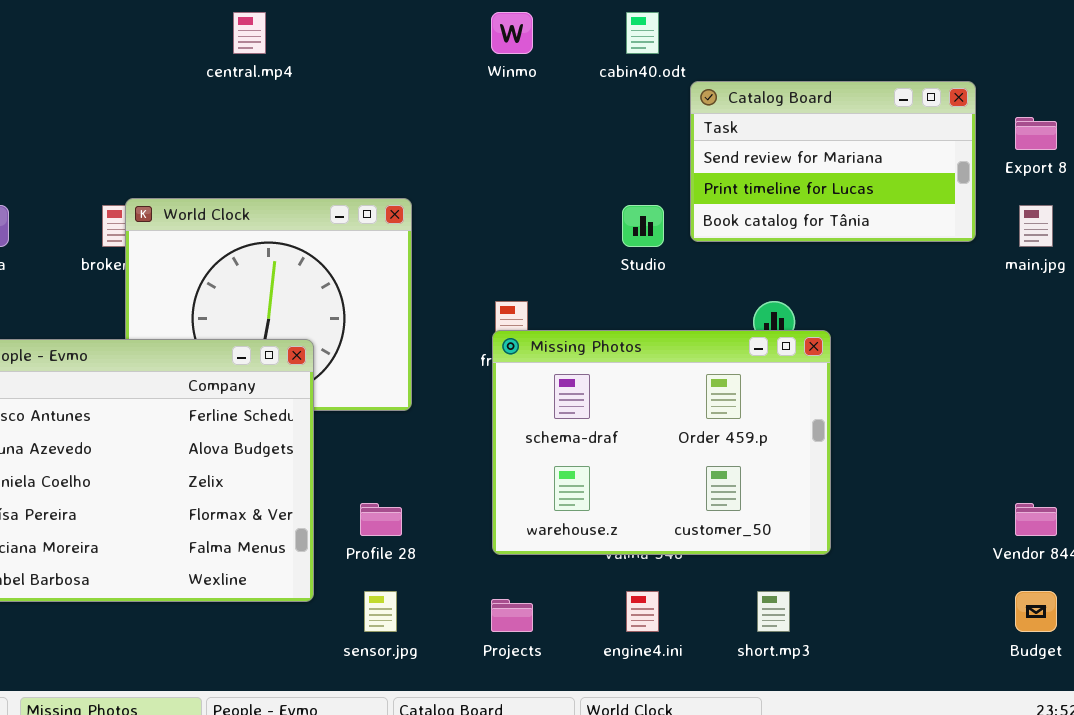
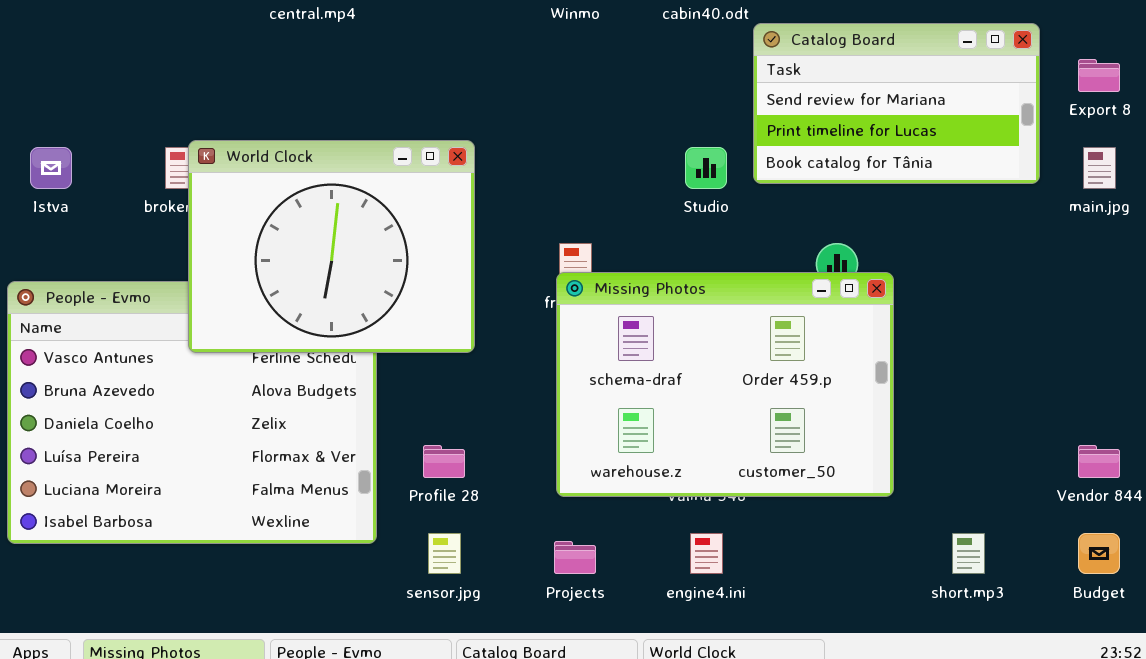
World Clock: [125,198,412,411] -> [188,140,475,353], raised
short.mp3: [757,591,790,632] -> [952,533,985,574], moved

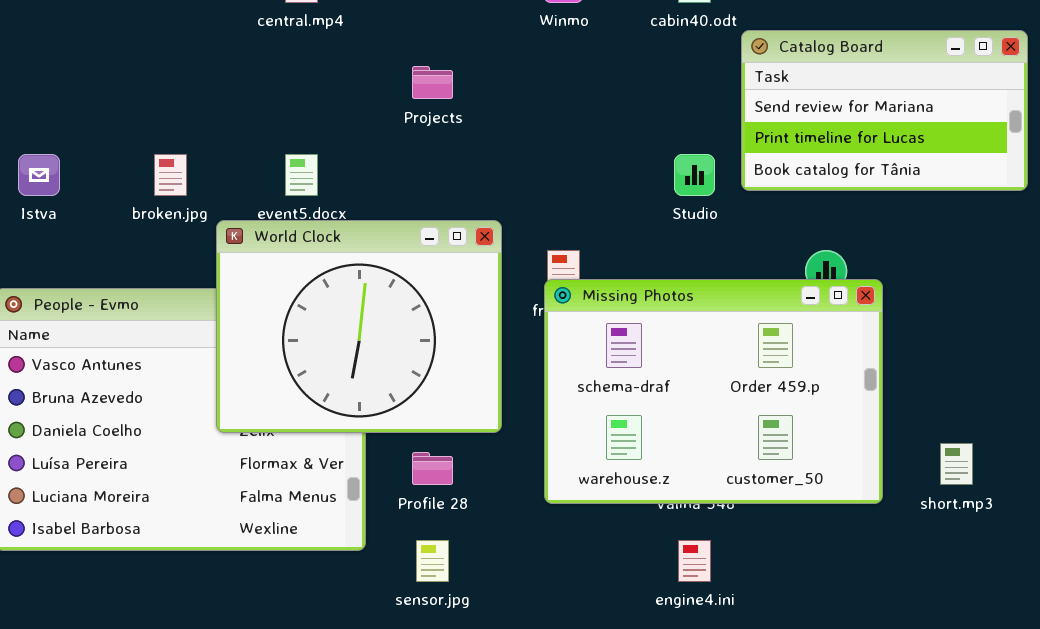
World Clock: [188,140,475,353] -> [216,220,502,433], moved
short.mp3: [952,533,985,574] -> [940,443,973,485], moved
Projects: [554,541,596,574] -> [412,66,453,99], moved

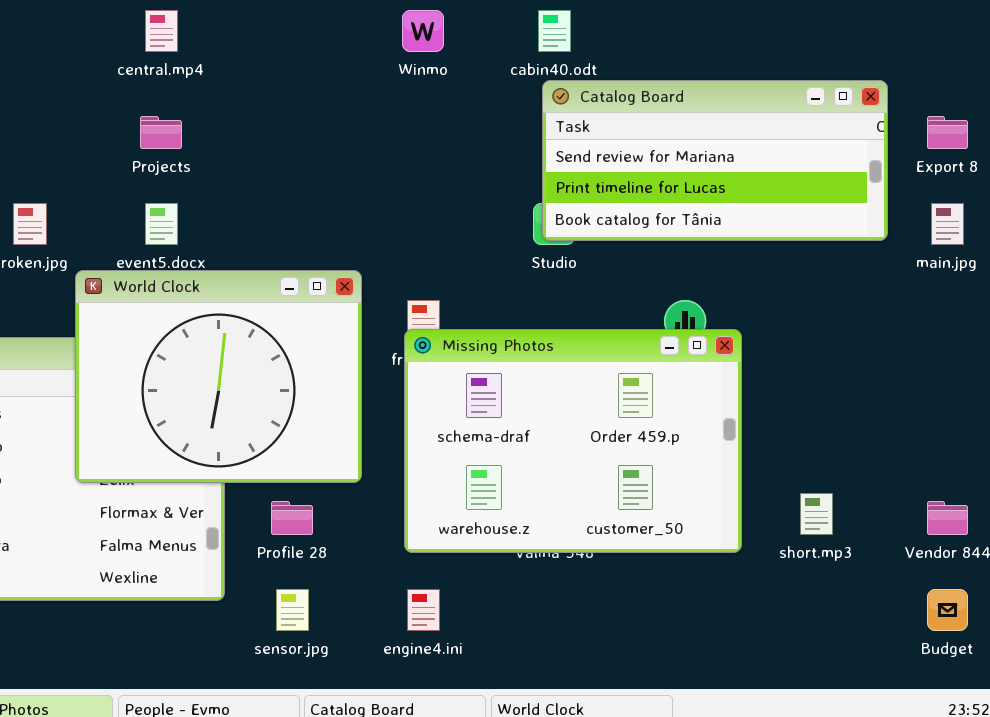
Catalog Board: [741,30,1028,191] -> [542,80,888,241], resized
Projects: [412,66,453,99] -> [140,116,182,149], moved
engine4.ini: [678,540,711,582] -> [407,589,440,631], moved

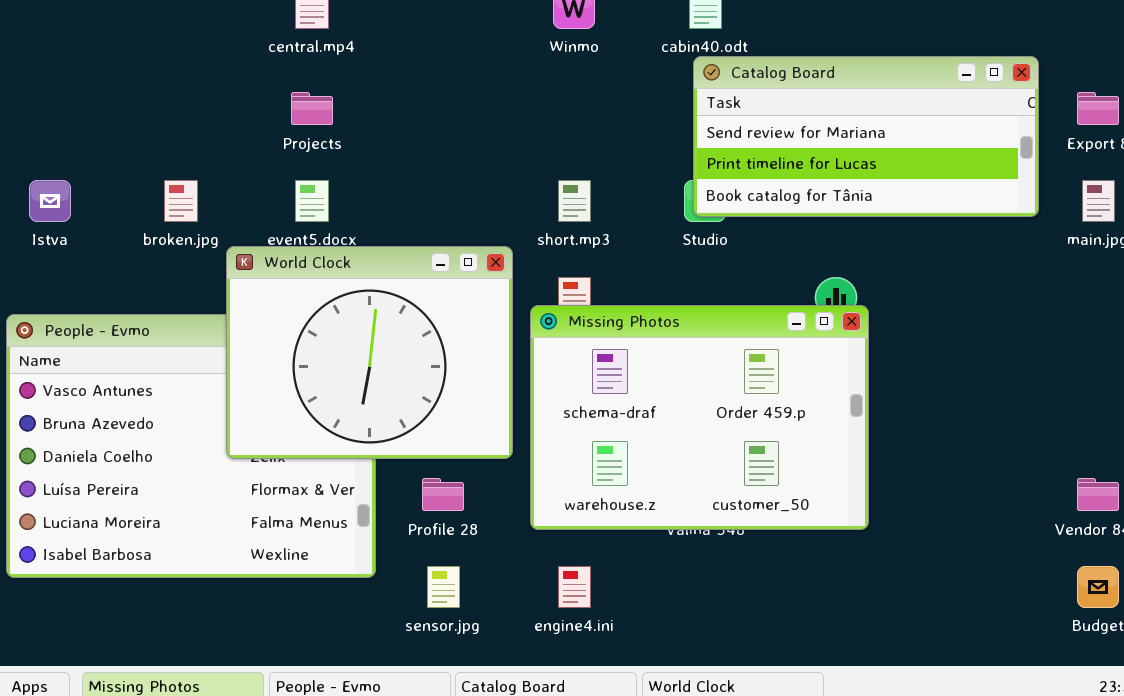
Missing Photos: [404,329,742,553] -> [530,305,869,530], moved
short.mp3: [800,493,833,535] -> [558,180,591,222], moved

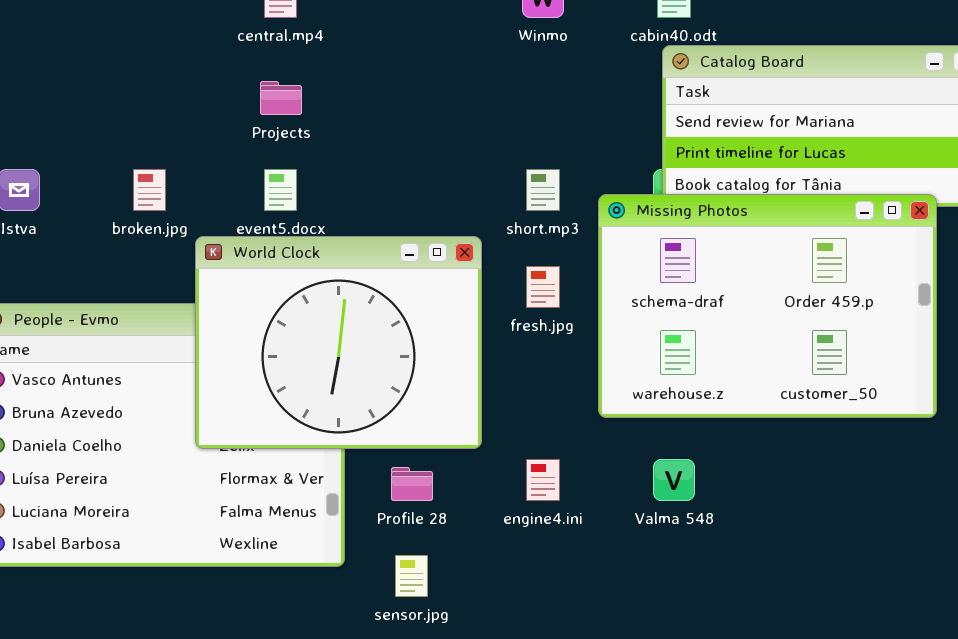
Missing Photos: [530,305,869,530] -> [598,194,937,418], moved
engine4.ini: [558,566,591,608] -> [526,459,560,501], moved

